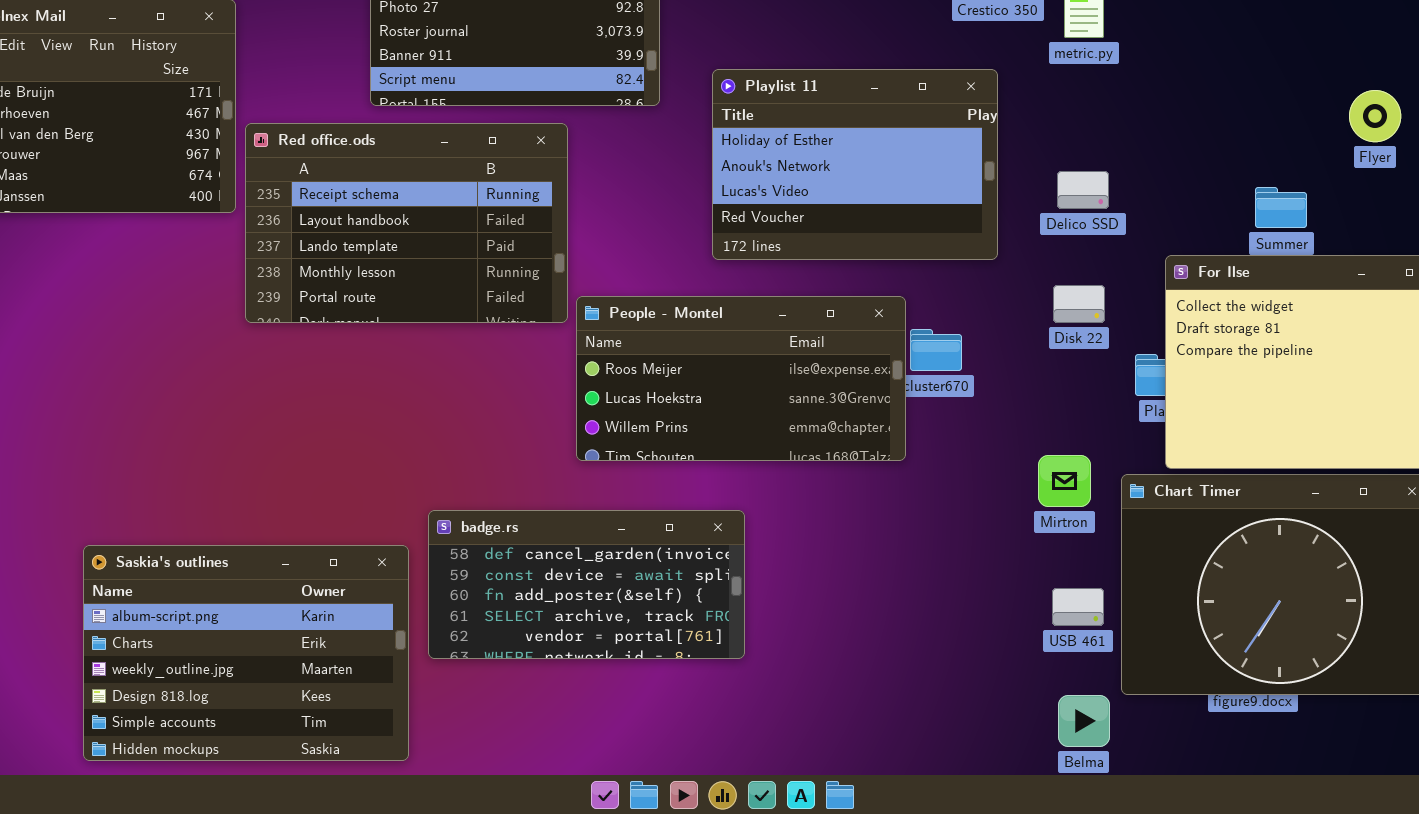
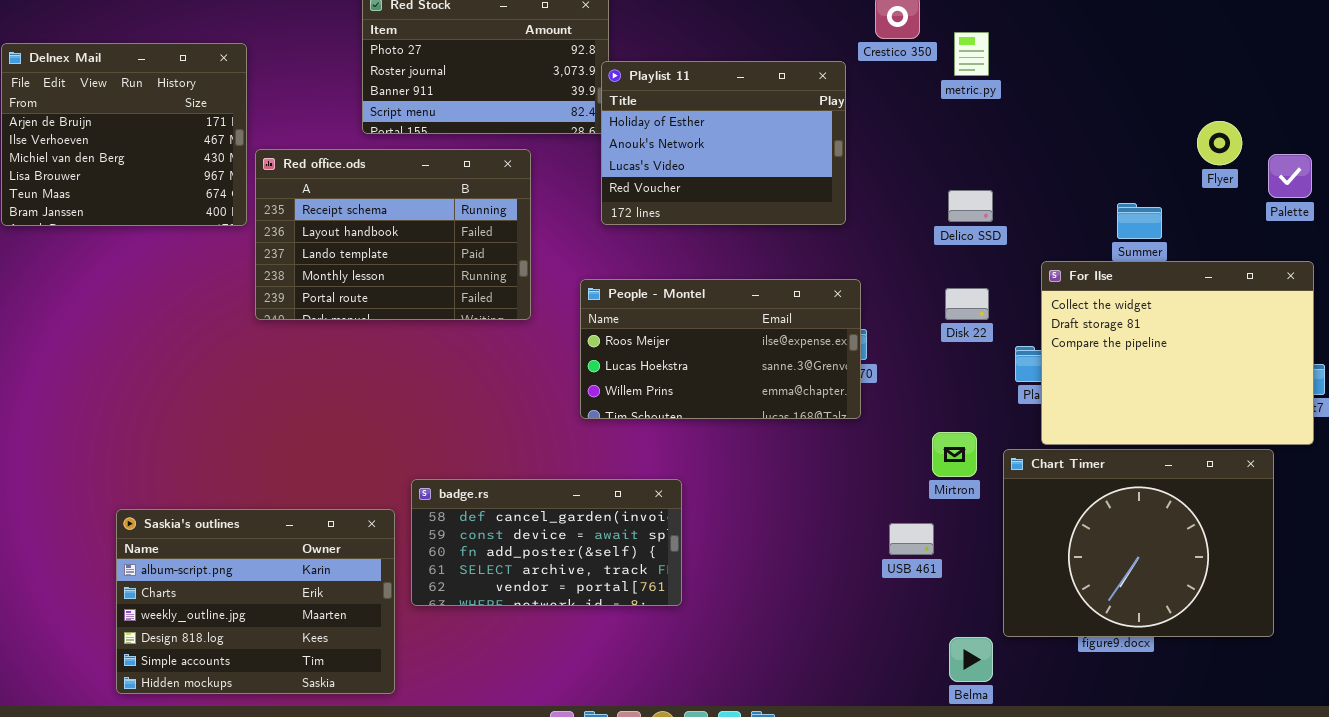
Playlist 11: [712,69,998,260] -> [601,61,846,225], moved
People - Montel: [576,296,906,461] -> [580,279,861,419], moved
USB 461: [1052,588,1104,626] -> [889,523,934,555], moved

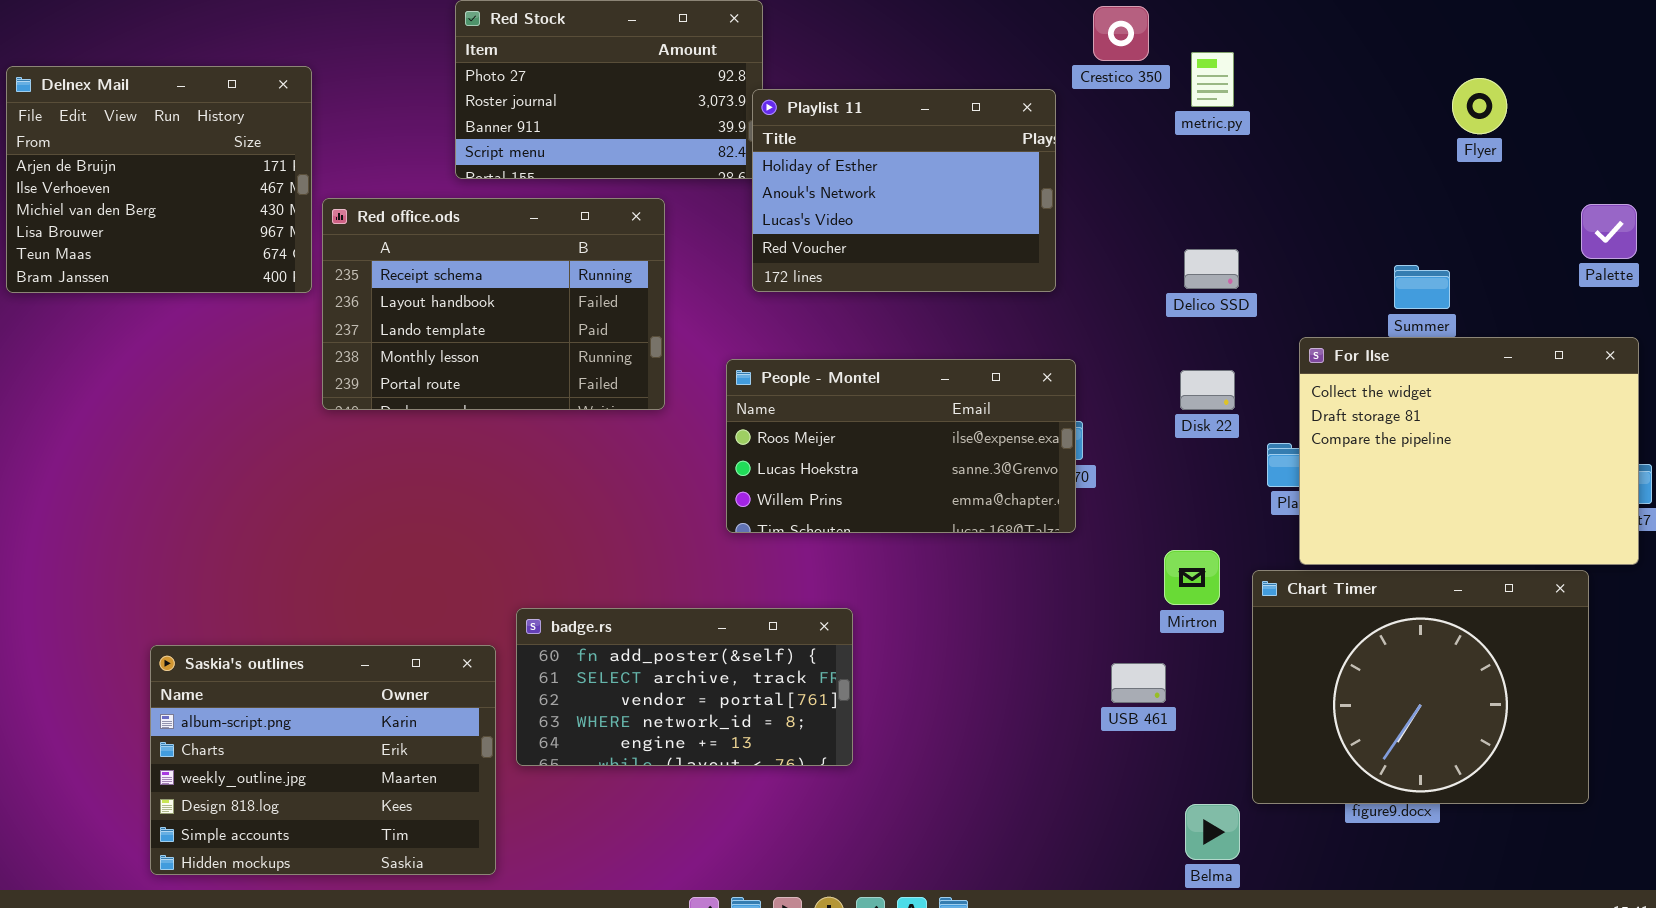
Flyer: [1197,121,1242,165] -> [1452,78,1507,134], moved
badge.rs: [411,479,682,606] -> [516,608,853,766], scrolled down 2 rows

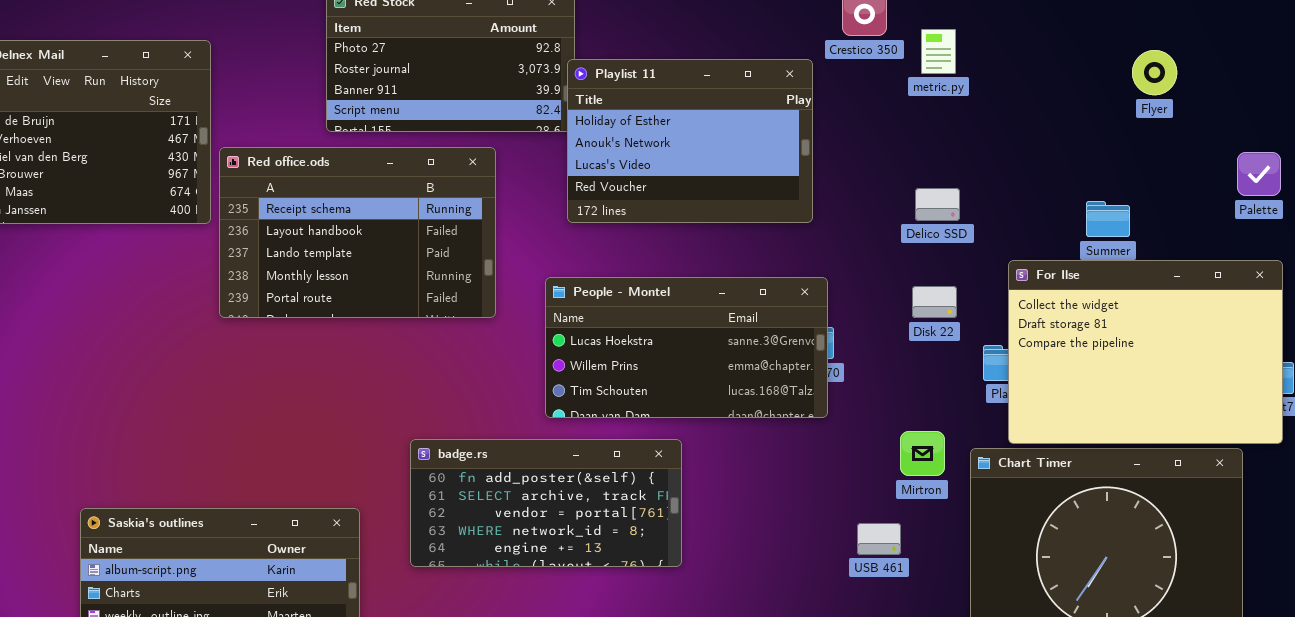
People - Montel: [726,359,1076,533] -> [545,277,828,418], scrolled down 1 row
badge.rs: [516,608,853,766] -> [410,439,682,567], moved

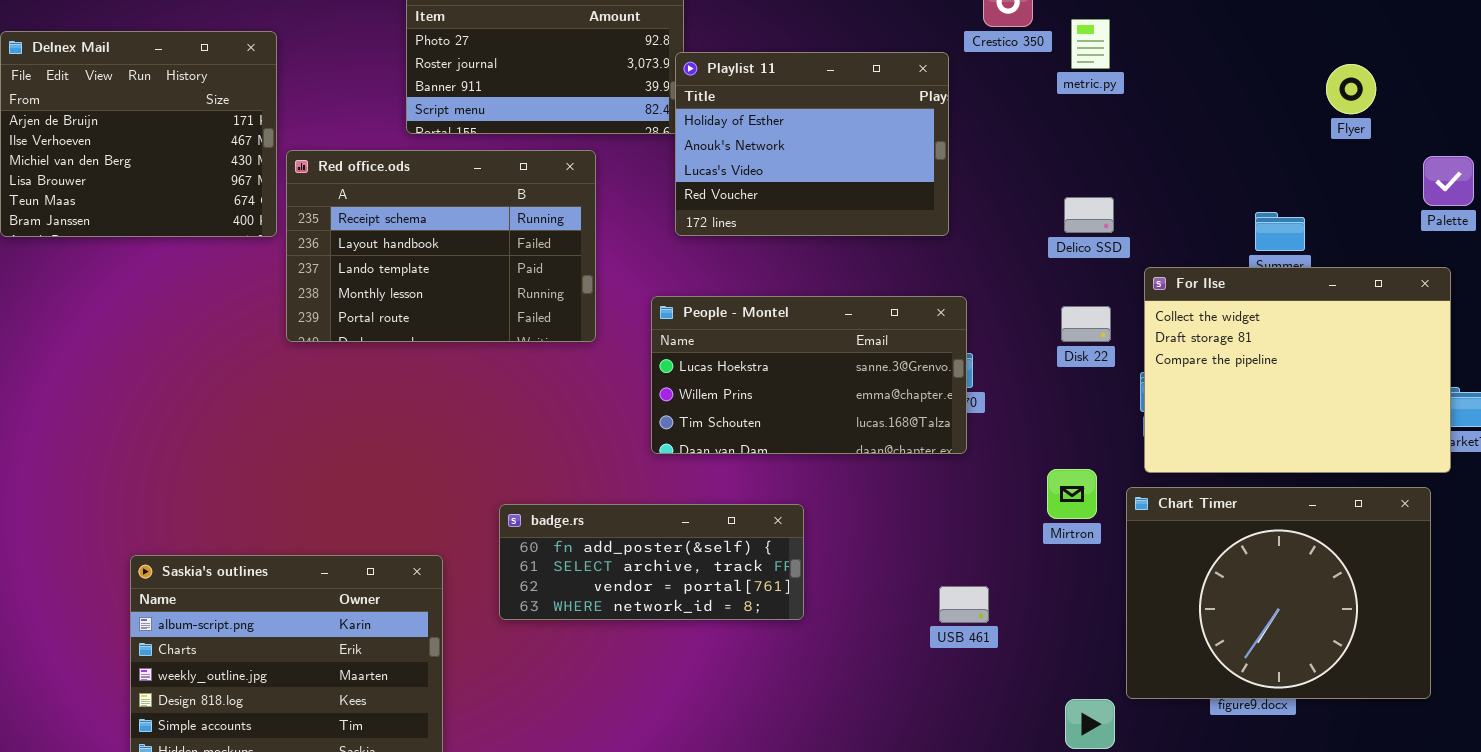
Flyer: [1132,50,1177,95] -> [1326,64,1376,114], moved
For Ilse: [1008,260,1283,444] -> [1144,267,1451,473], moved
badge.rs: [410,439,682,567] -> [499,504,804,620], resized
USB 461: [857,523,901,555] -> [939,586,989,623], moved

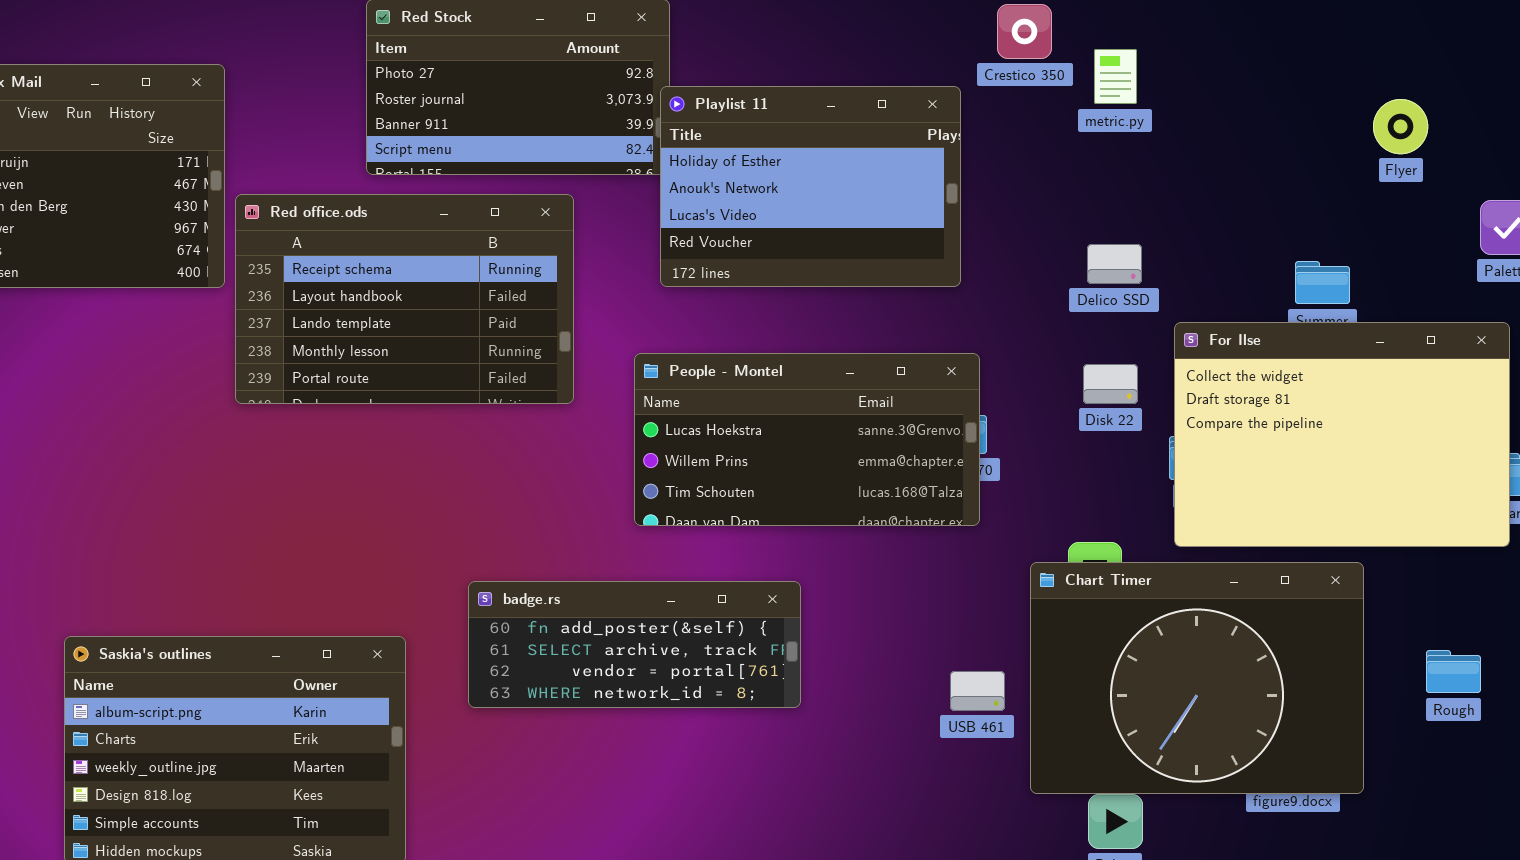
Chart Timer: [1126,487,1431,699] -> [1030,562,1364,794], moved

